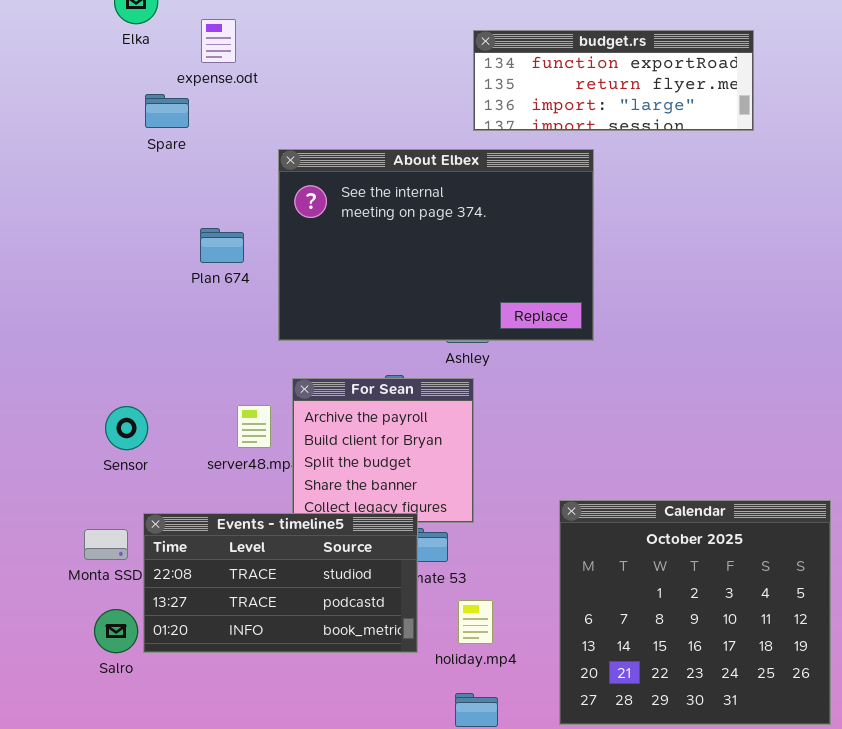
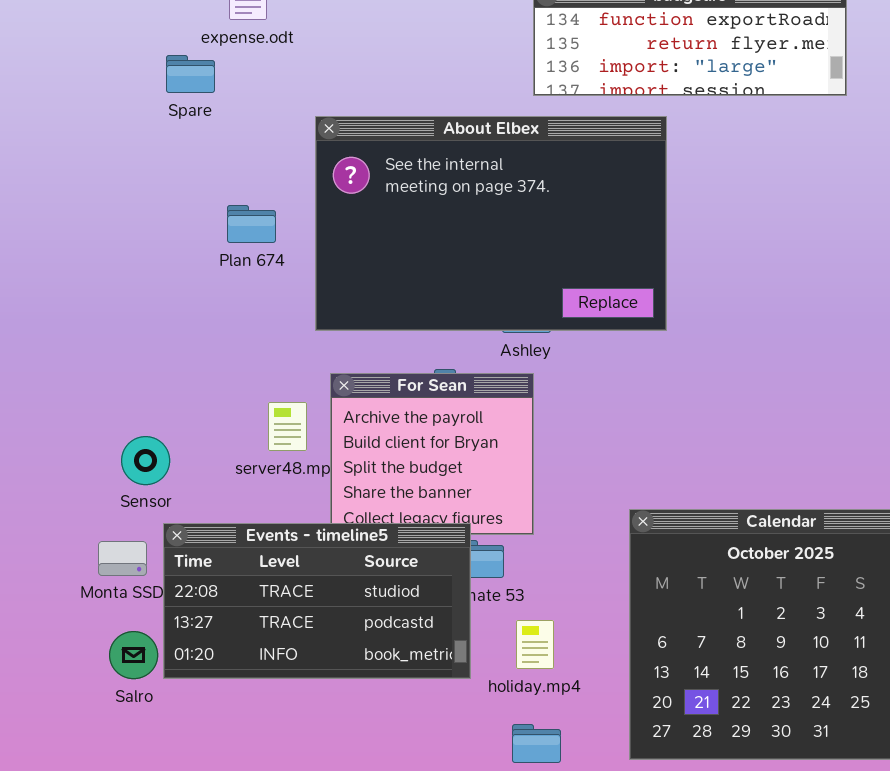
Sensor: [105,406,148,450] -> [121,436,170,485], moved

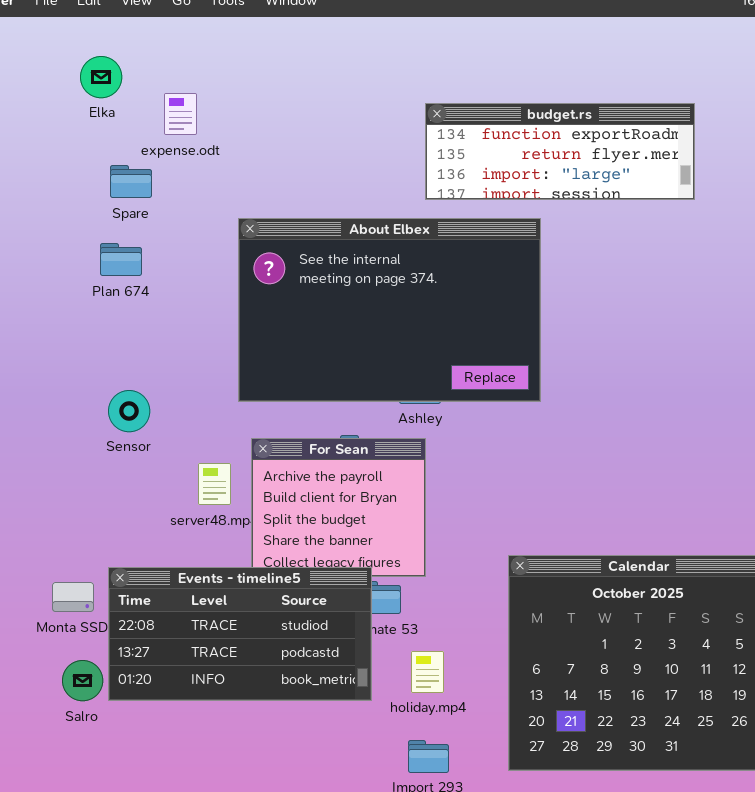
Plan 674: [227,205,276,243] -> [100,243,142,276], moved
Sensor: [121,436,170,485] -> [108,390,150,432], moved

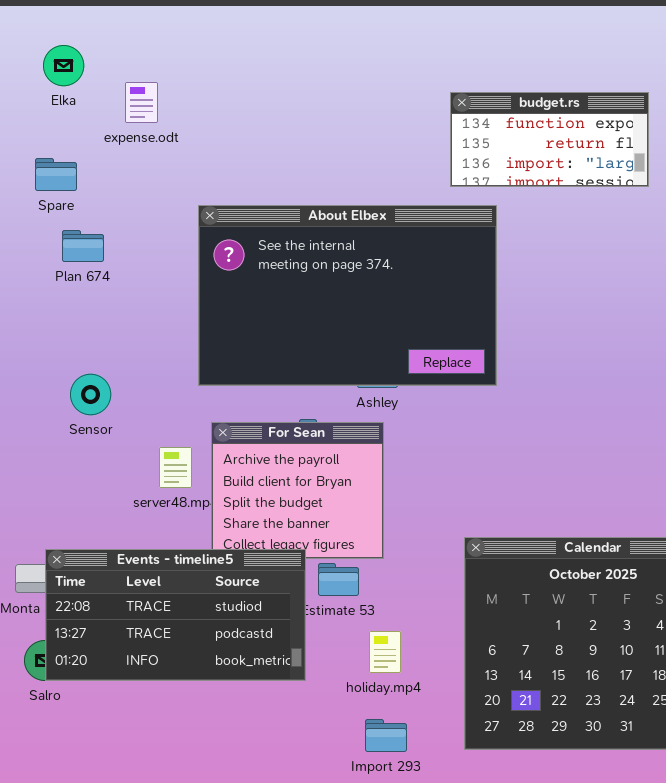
budget.rs: [425,103,695,200] -> [450,92,649,187], resized
Spare: [110,165,152,198] -> [35,158,77,191], moved
Events - timeline5: [108,567,372,701] -> [45,549,306,681], moved

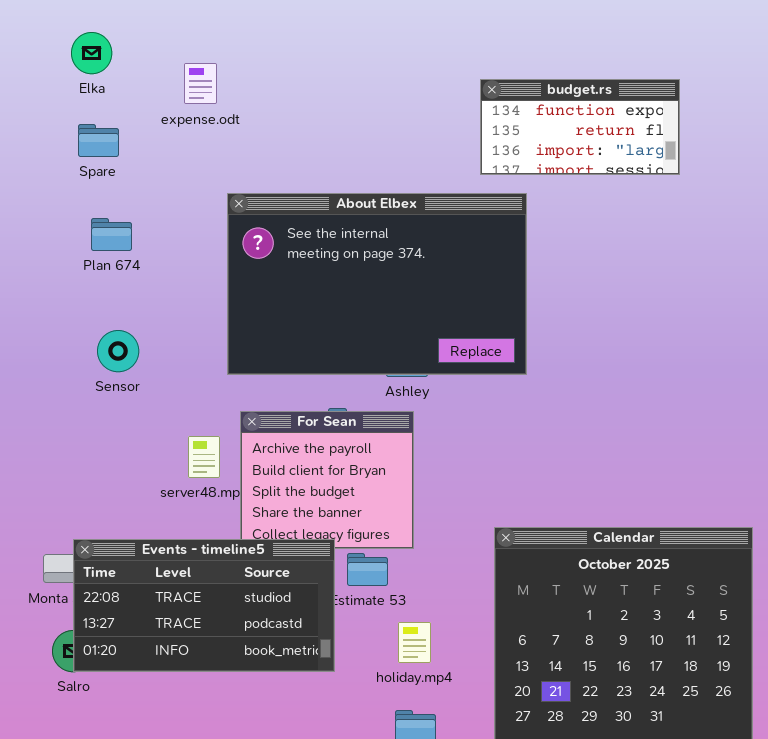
expense.odt: [125,82,158,123] -> [184,63,217,104], moved
Spare: [35,158,77,191] -> [78,124,119,157], moved
Sensor: [70,374,111,415] -> [97,330,139,372], moved

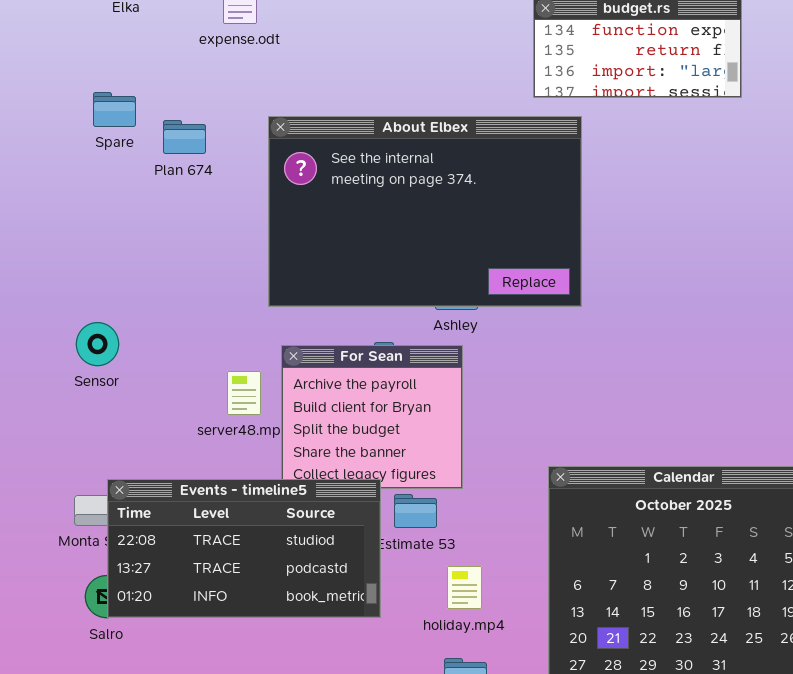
Spare: [78,124,119,157] -> [93,92,136,127], moved
Plan 674: [91,218,132,251] -> [163,120,206,154], moved
Sensor: [97,330,139,372] -> [76,322,119,366], moved

